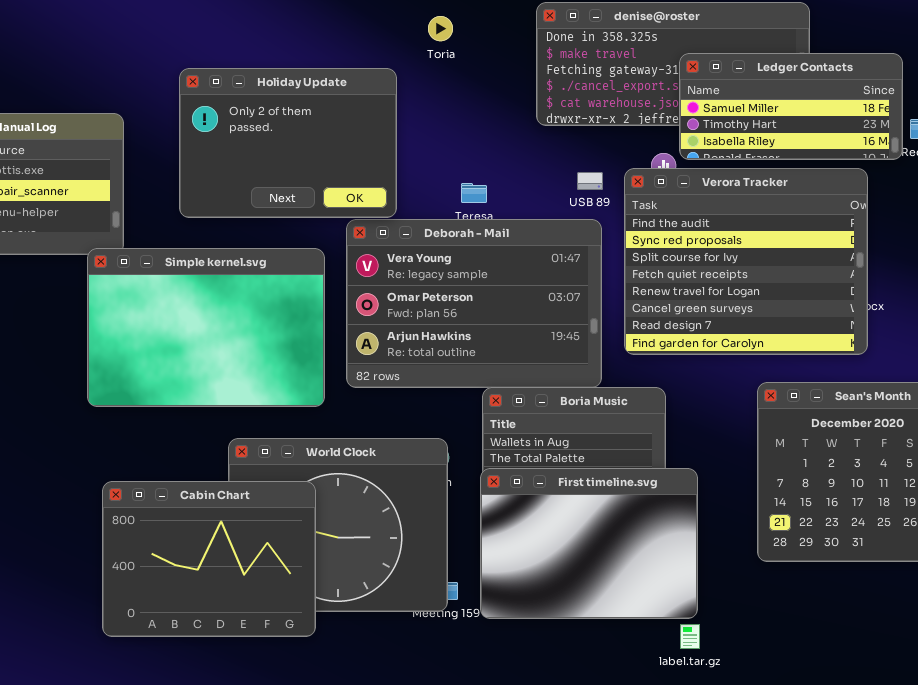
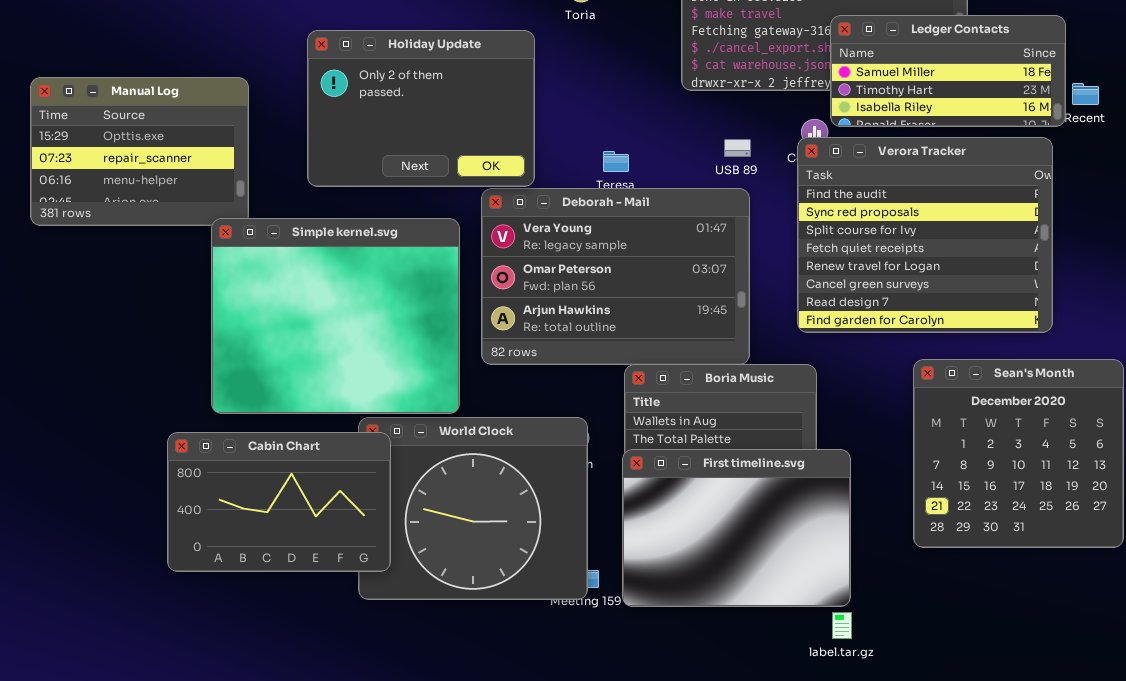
Verora Tracker: [624,168,868,355] -> [797,137,1053,333], moved
Simple kernel.svg: [87,248,325,407] -> [211,218,460,414], resized
Cabin Chart: [102,481,316,637] -> [167,432,391,572], moved, resized

